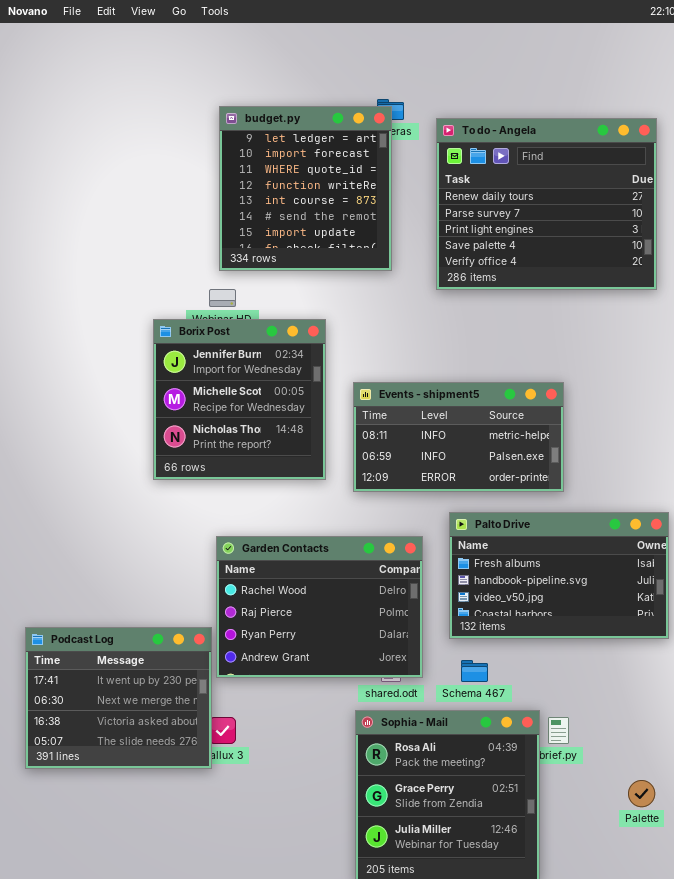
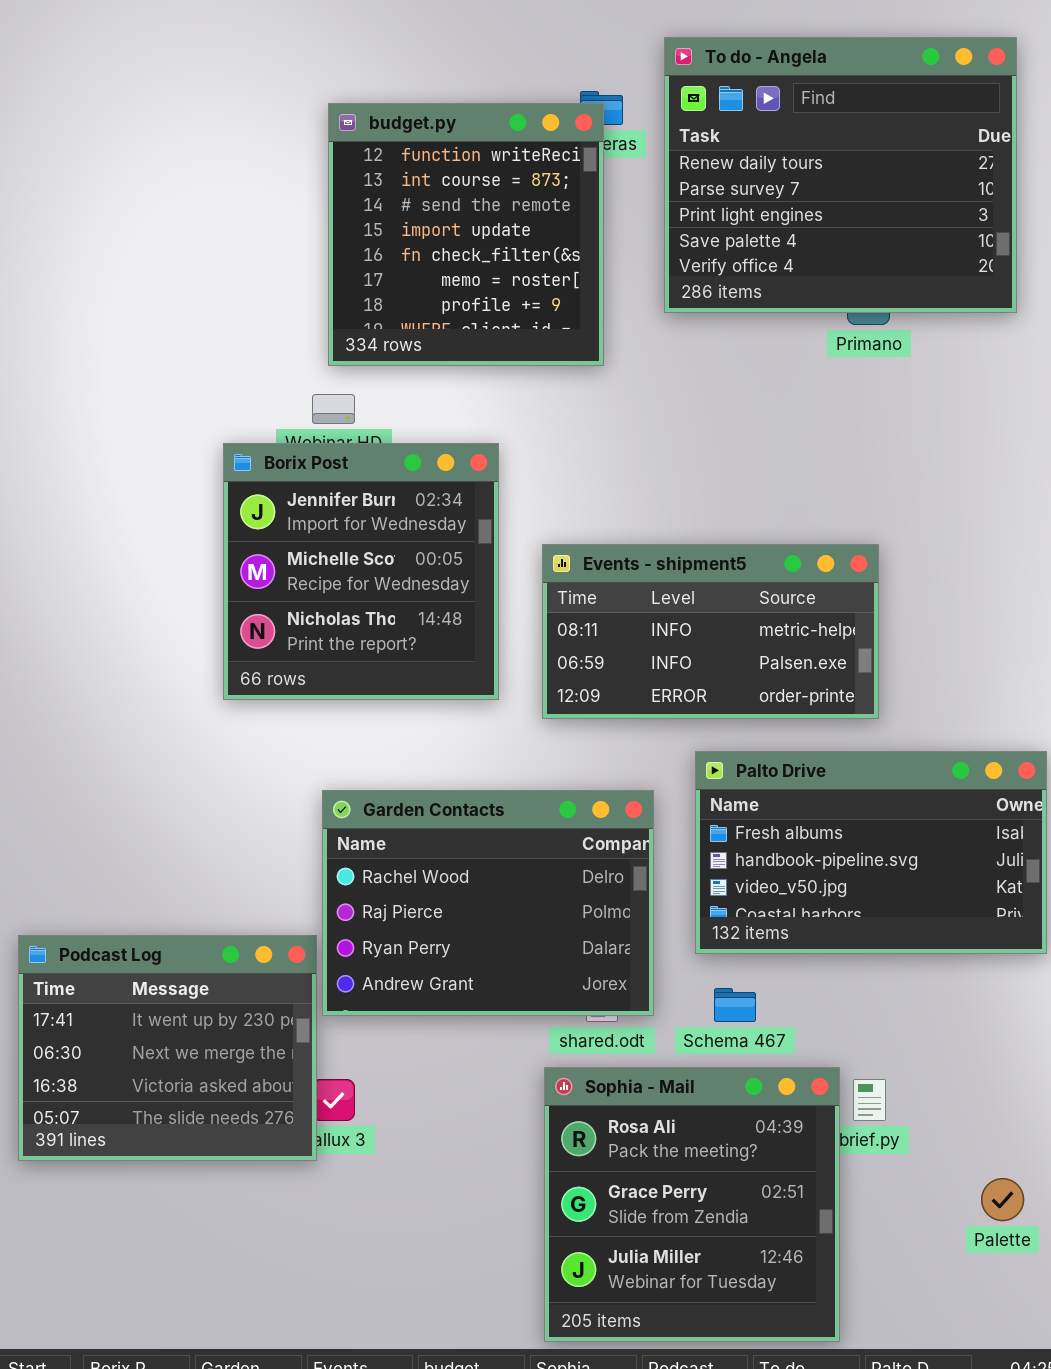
budget.py: [219,106,392,271] -> [328,103,604,366], scrolled down 3 rows
To do - Angela: [436,118,657,290] -> [664,37,1017,313], moved

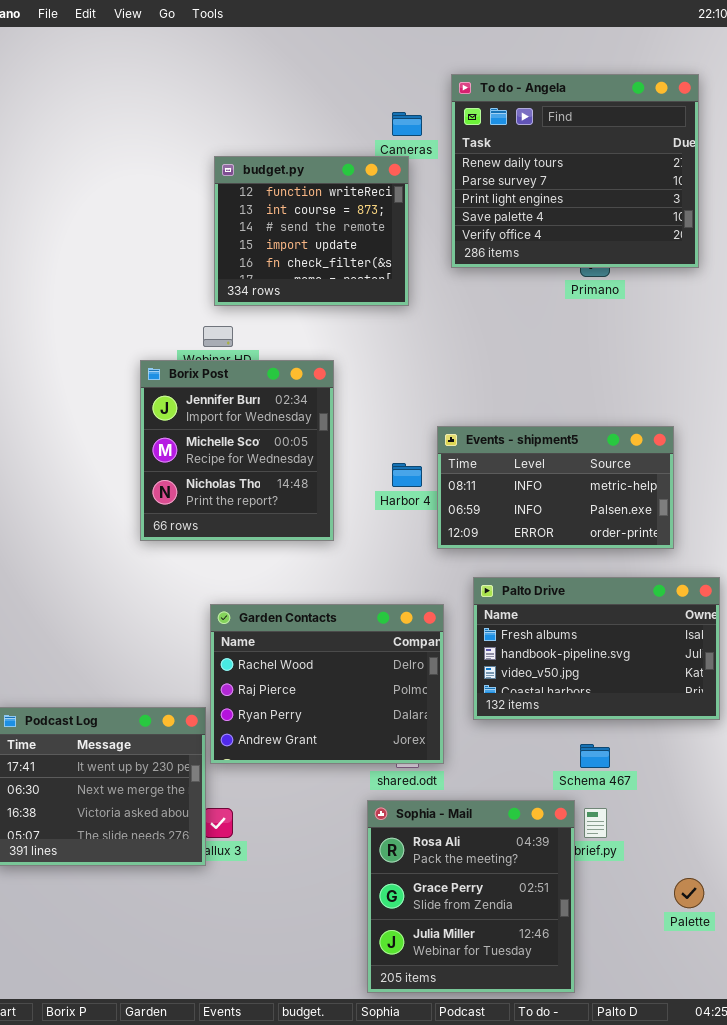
budget.py: [328,103,604,366] -> [214,156,409,306], resized
Events - shipment5: [542,544,879,719] -> [437,426,674,549], moved
Schema 467: [714,988,756,1022] -> [580,744,610,768], moved

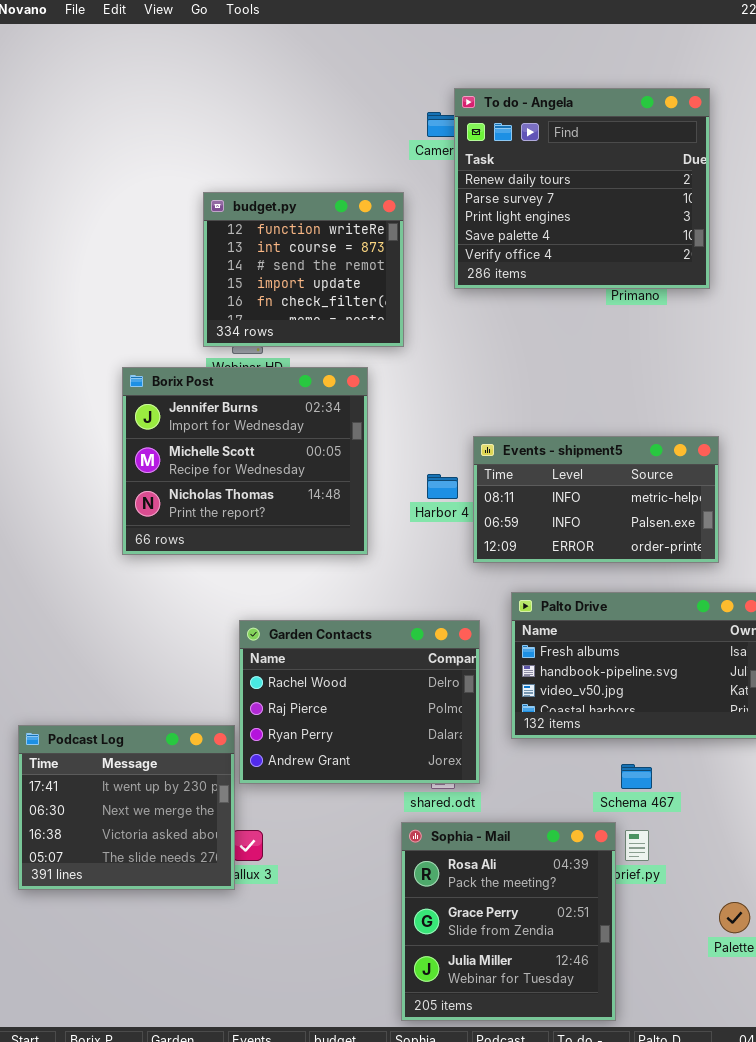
To do - Angela: [451,74,699,268] -> [454,88,710,289], moved
budget.py: [214,156,409,306] -> [203,192,404,347], moved
Borix Post: [140,360,334,541] -> [122,367,368,555], resized

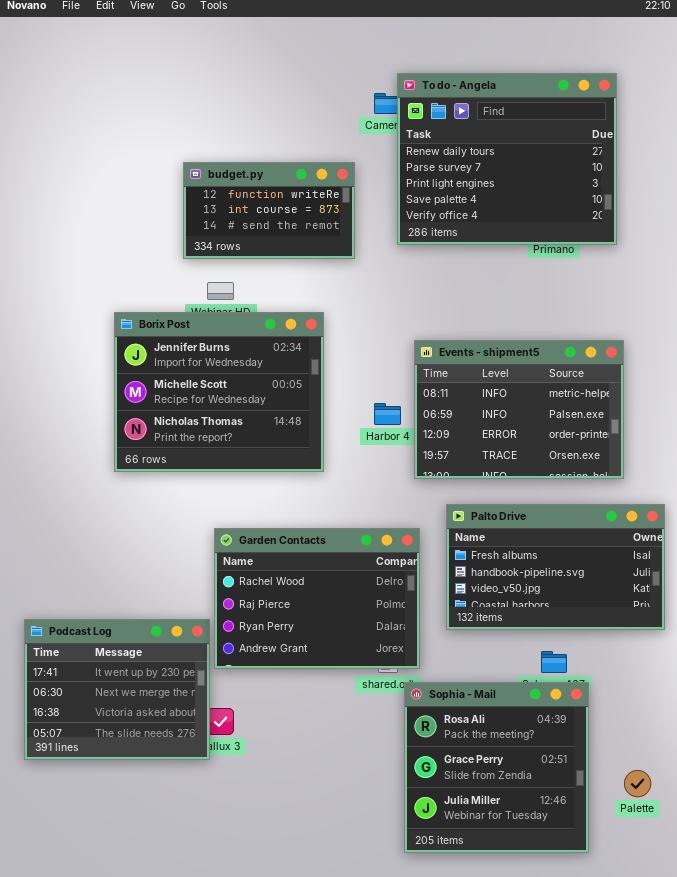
budget.py: [203,192,404,347] -> [183,162,355,259], resized
Events - shipment5: [473,436,719,563] -> [414,340,624,479], resized
Sophia - Mail: [401,822,616,1021] -> [404,682,589,853], moved

